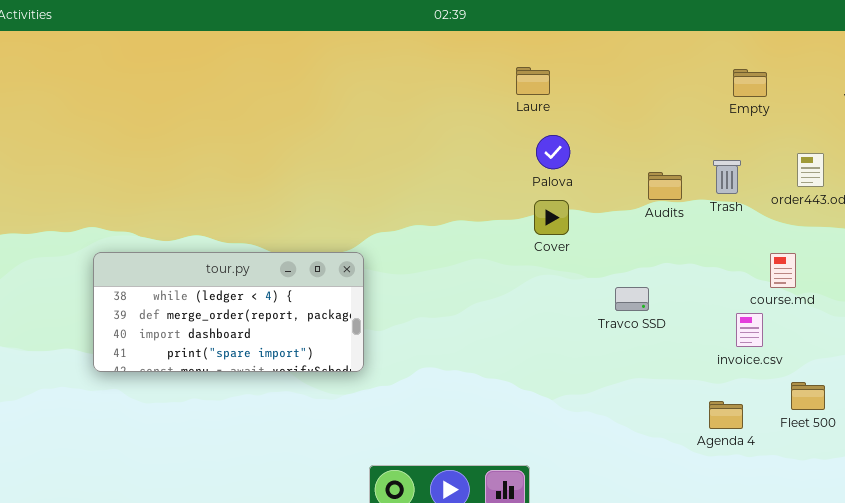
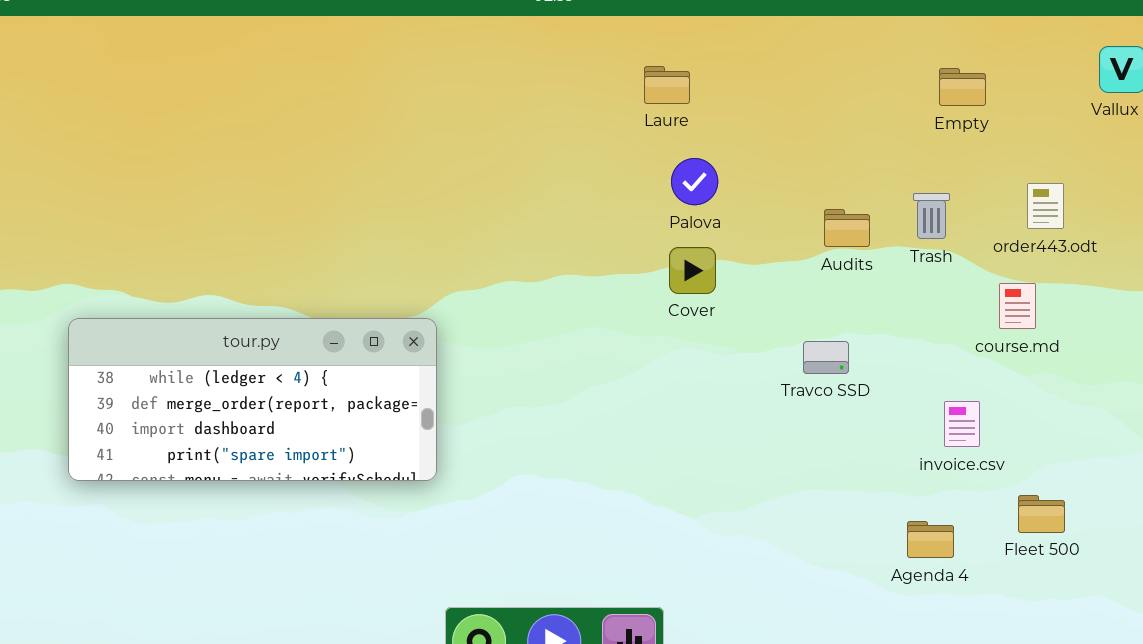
course.md: [770,253,796,288] -> [999,283,1036,329], moved
Travco SSD: [615,287,649,311] -> [803,341,849,374], moved

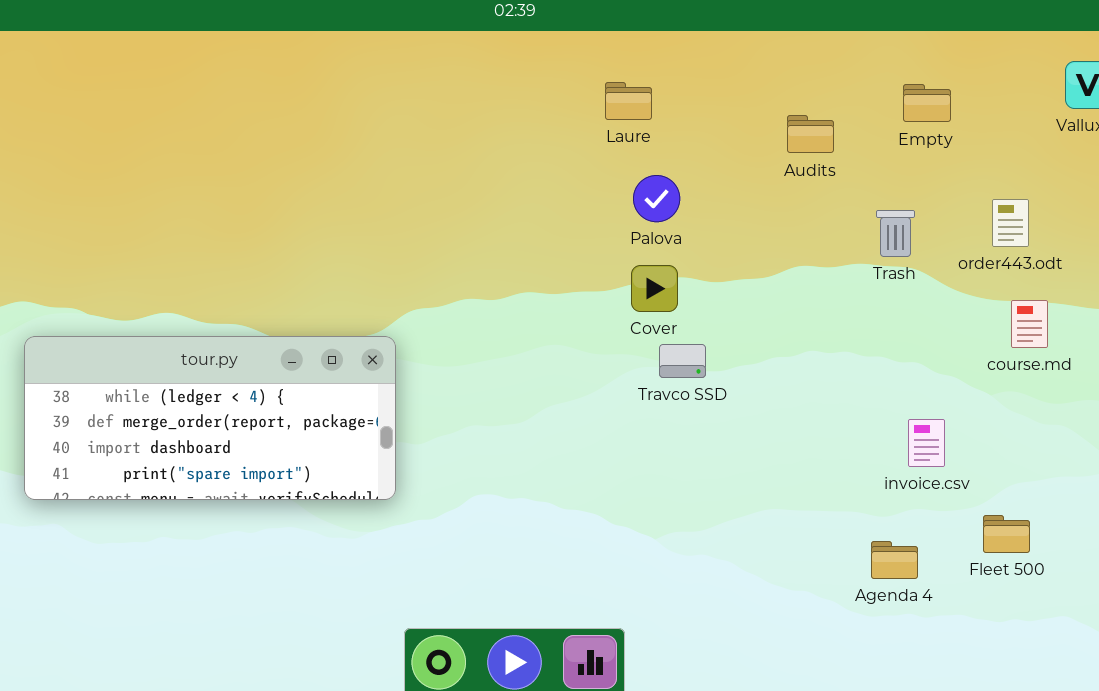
Audits: [824,209,870,247] -> [787,115,834,153], moved
course.md: [999,283,1036,329] -> [1011,300,1048,348], moved
Travco SSD: [803,341,849,374] -> [659,344,706,378], moved

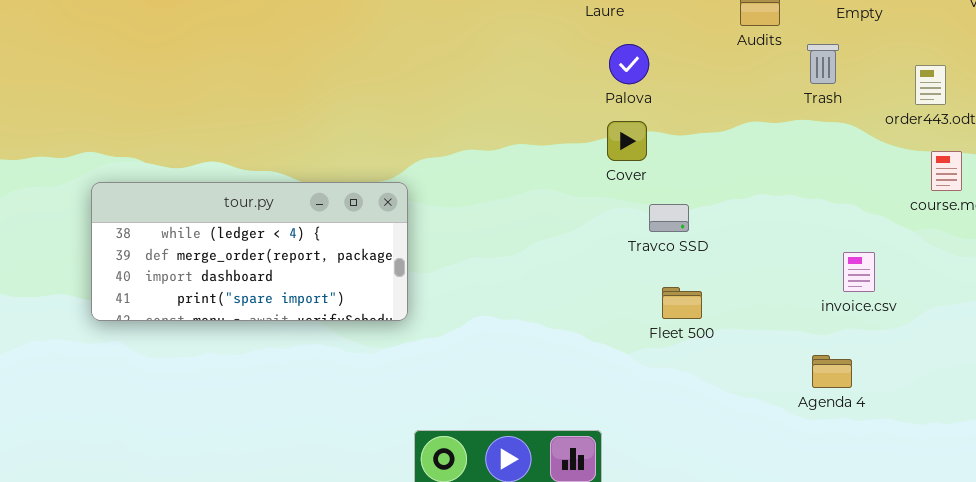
Trash: [876,210,915,257] -> [807,44,839,84], moved
Travco SSD: [659,344,706,378] -> [649,204,689,232], moved
Fleet 500: [983,515,1030,553] -> [662,287,702,319], moved

